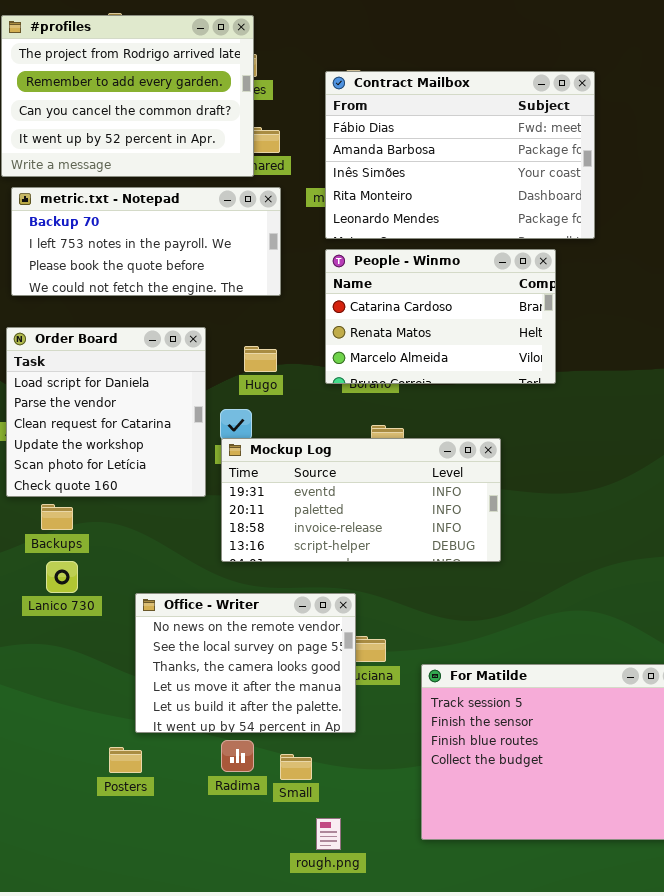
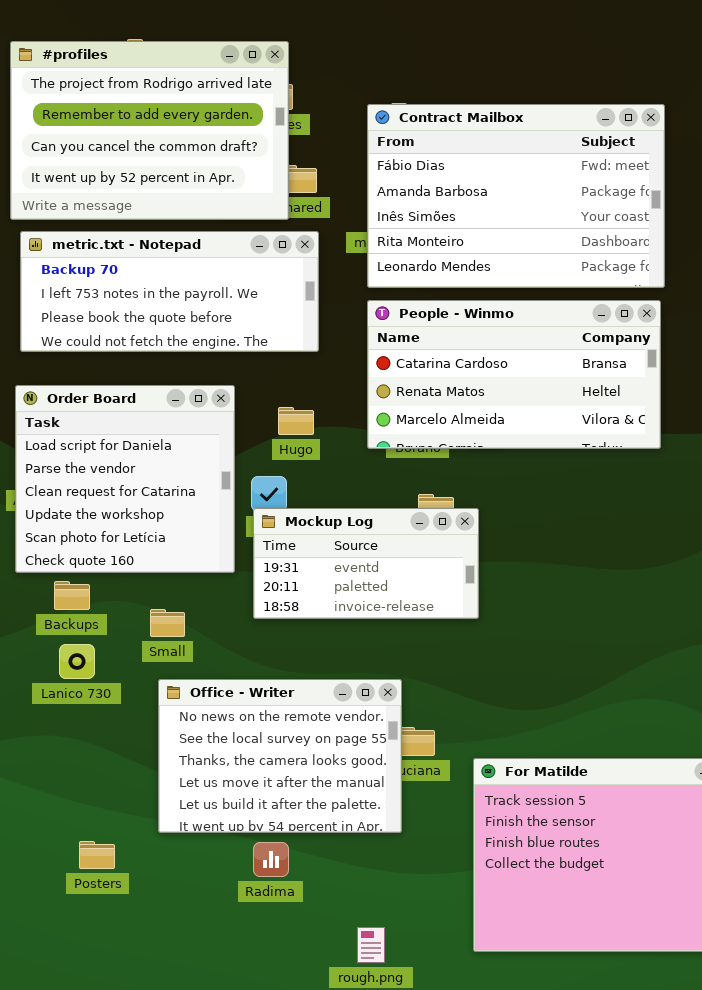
People - Winmo: [325,249,556,384] -> [367,300,661,449], resized
Mockup Log: [221,438,501,562] -> [253,508,479,619], resized
Posters: [109,747,142,773] -> [79,841,115,869], moved
Small: [280,754,312,780] -> [150,609,185,637], moved

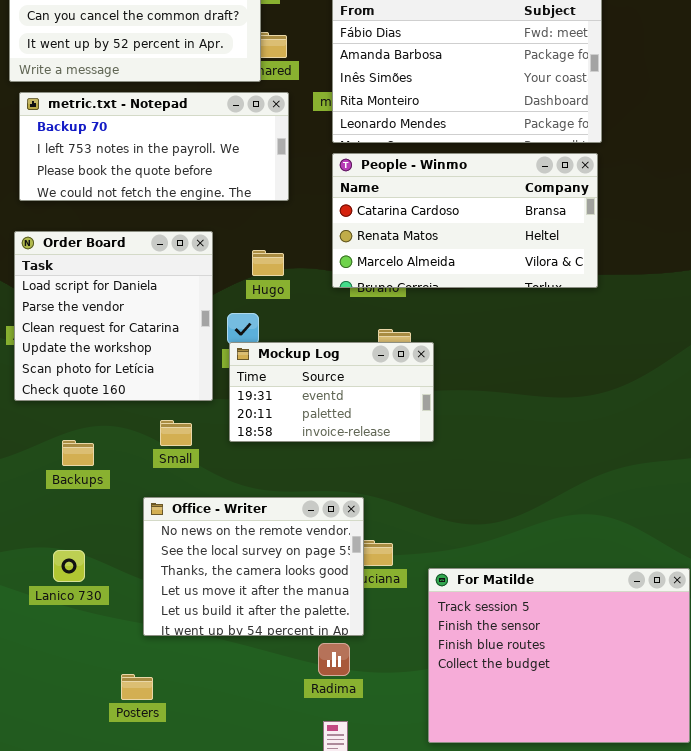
Backups: [54,581,90,610] -> [62,440,94,466], moved
Small: [150,609,185,637] -> [160,420,192,446], moved
Lanico 730: [59,644,95,679] -> [53,550,85,582], moved
Posters: [79,841,115,869] -> [121,674,153,700], moved
Radima: [253,842,289,877] -> [318,643,350,676], moved

